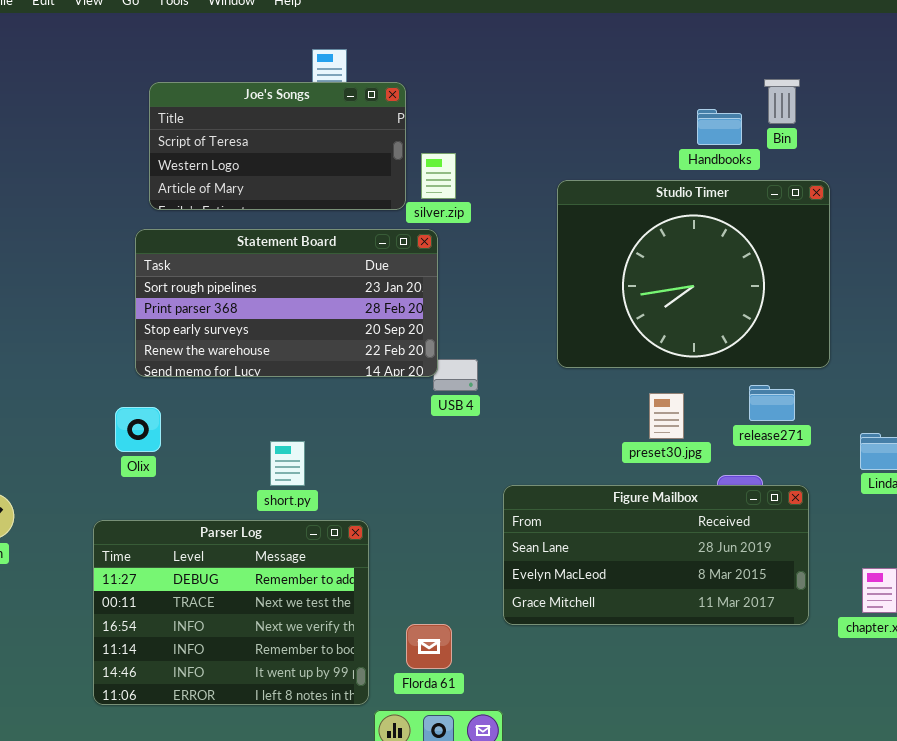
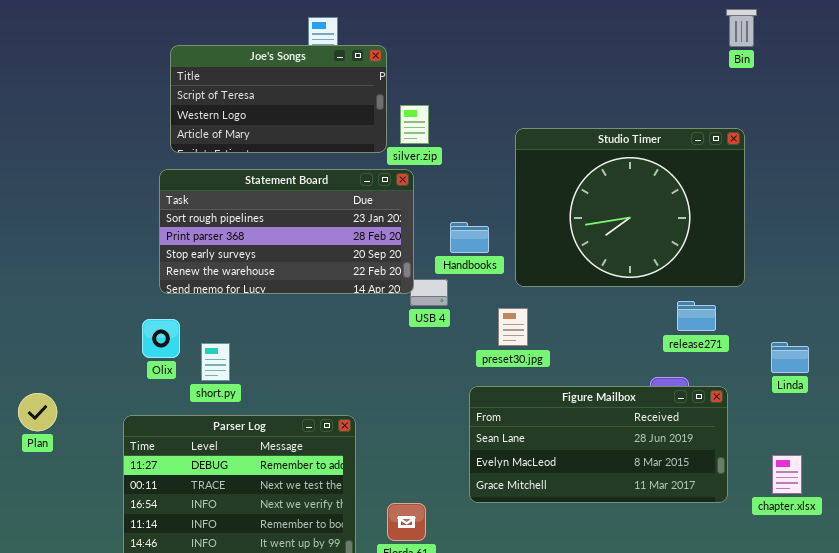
Bin: [764,79,800,124] -> [726,9,757,47], moved
Handbooks: [697,109,742,145] -> [450,222,489,253], moved
preset30.jpg: [649,393,684,439] -> [498,308,528,346], moved
short.py: [270,441,305,486] -> [201,343,230,381], moved

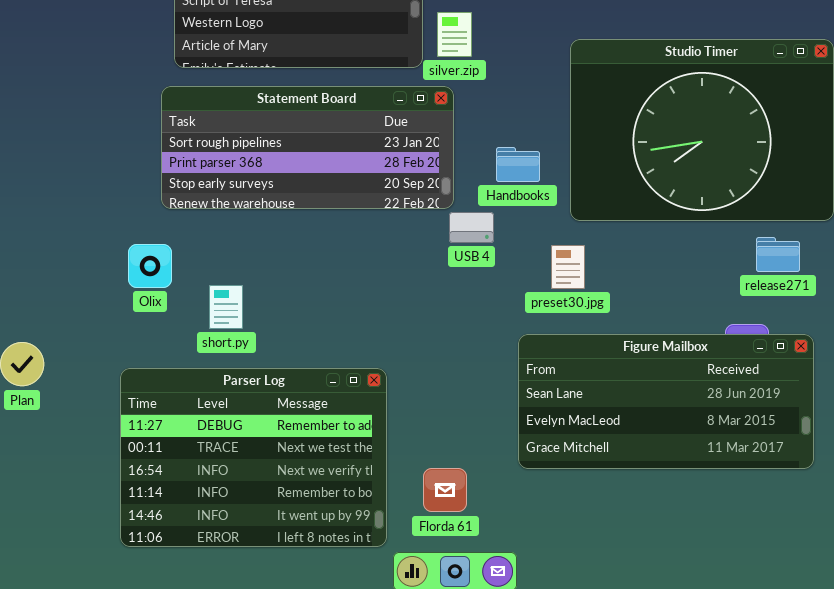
Statement Board: [159,169,414,294] -> [161,86,454,209], resized
Olix: [142,319,180,358] -> [128,244,172,288], moved

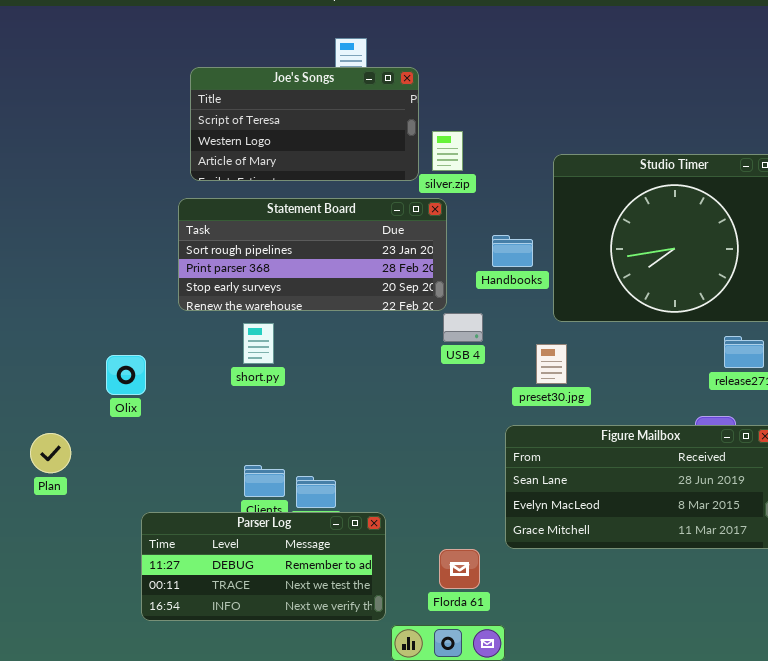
Handbooks: [496,147,540,182] -> [492,235,533,267], moved
Olix: [128,244,172,288] -> [106,355,146,395], moved
short.py: [209,285,243,329] -> [243,323,274,364], moved
Parser Log: [120,368,387,547] -> [141,512,386,621], resized
Florda 61: [423,468,467,512] -> [439,549,480,589], moved

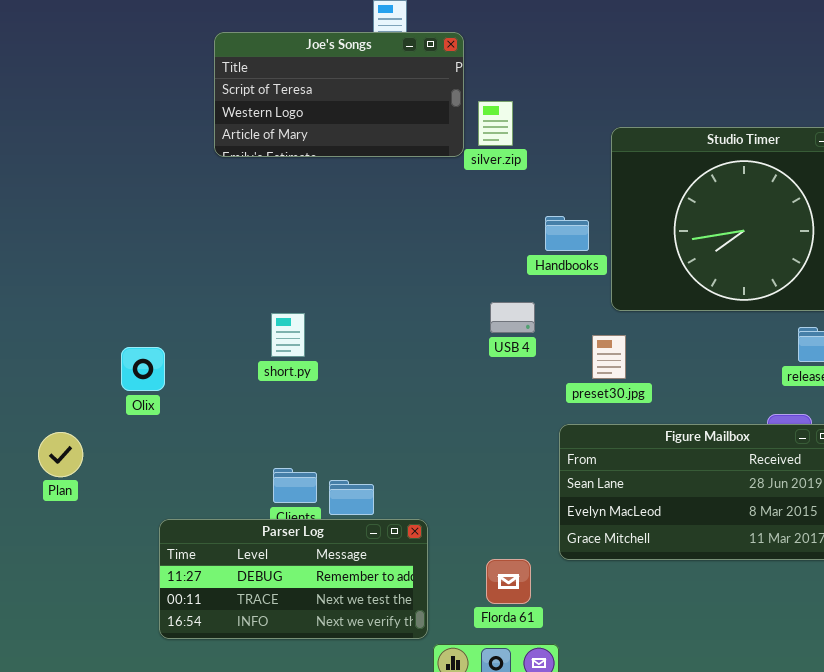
Statement Board: [178,198,447,311] -> none, closed

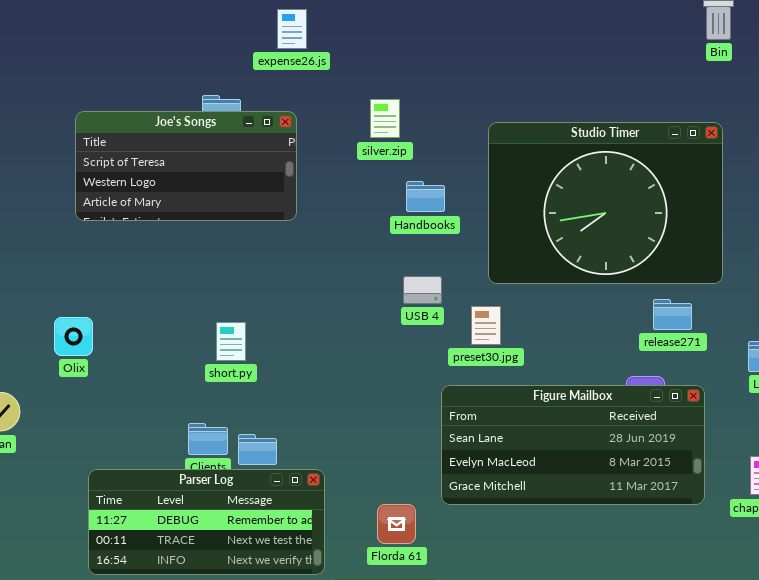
Joe's Songs: [214,32,464,157] -> [75,111,297,221], moved
Handbooks: [545,216,589,251] -> [406,181,445,212], moved
USB 4: [490,302,535,333] -> [403,276,442,304], moved
short.py: [271,313,305,357] -> [216,322,246,361], moved

